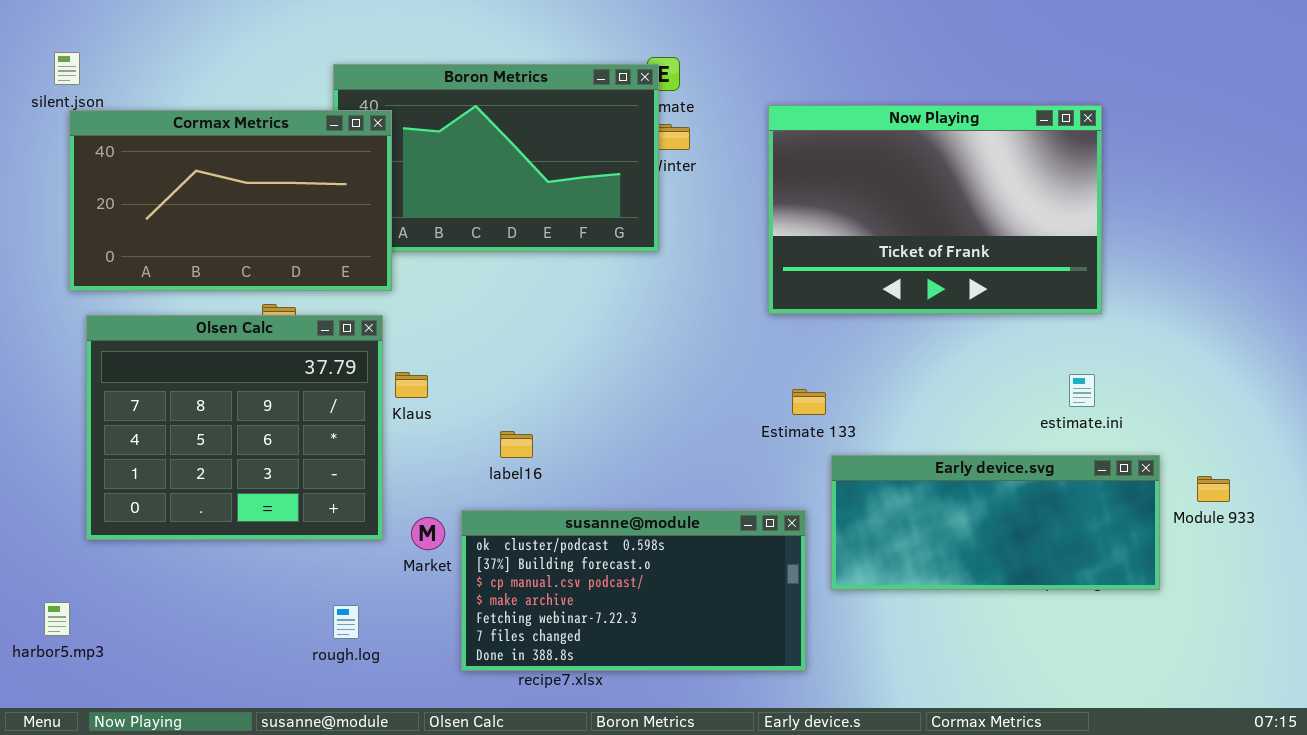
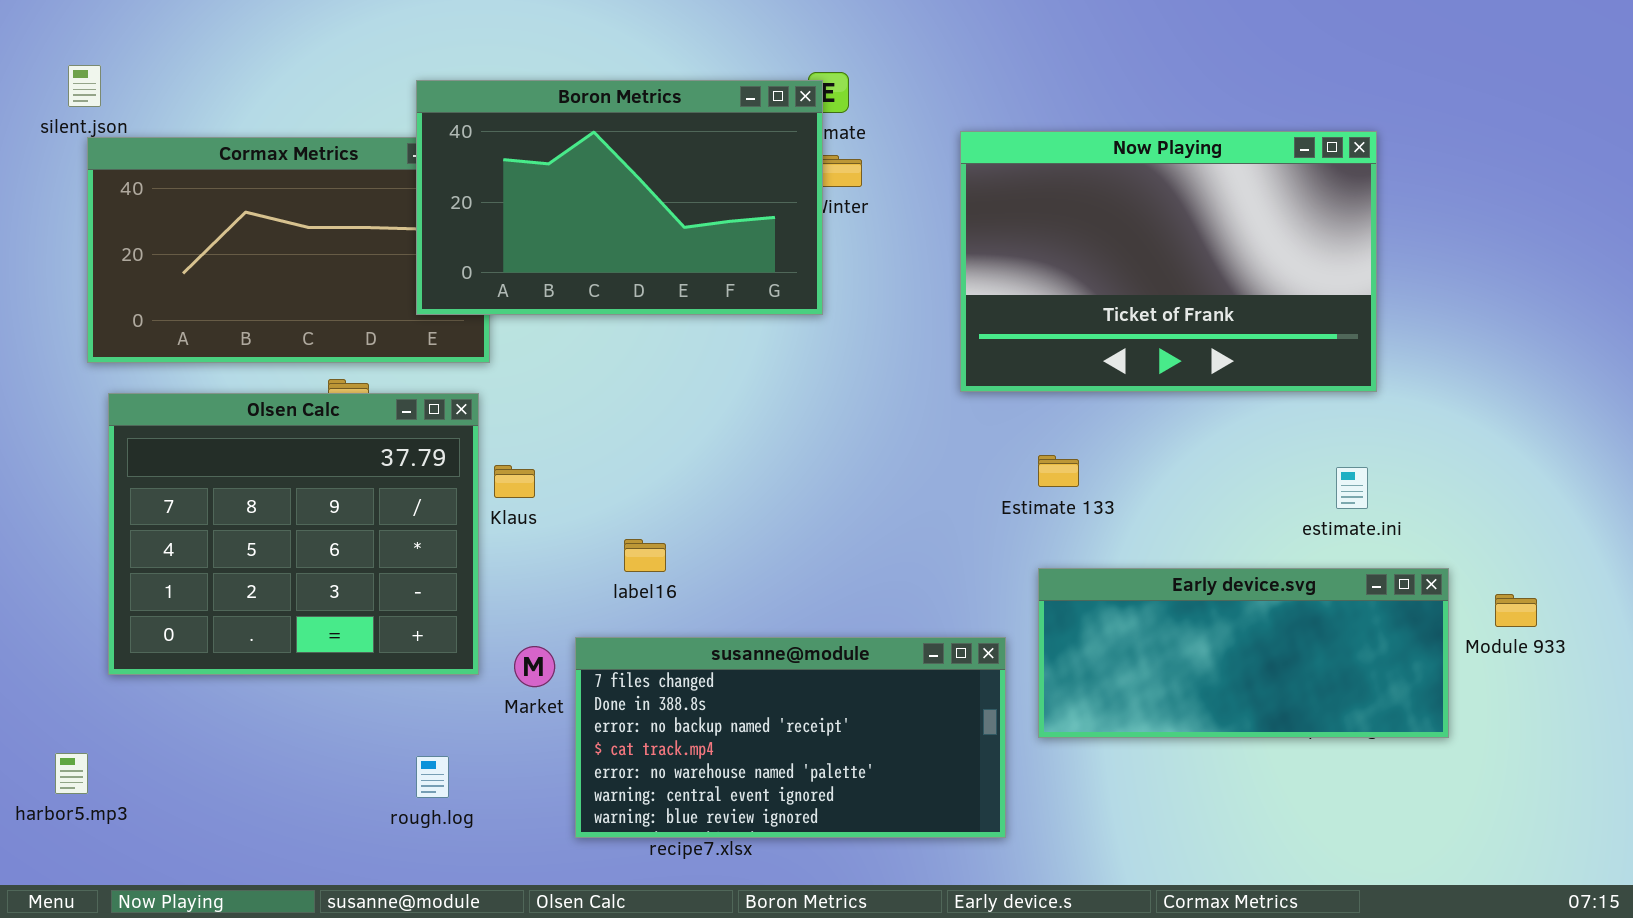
Boron Metrics: [333,64,659,252] -> [416,80,823,315], raised
Estimate 133: [792,389,826,415] -> [1038,455,1079,487], moved
susanne@module: [461,510,806,671] -> [575,637,1006,838], scrolled down 5 rows

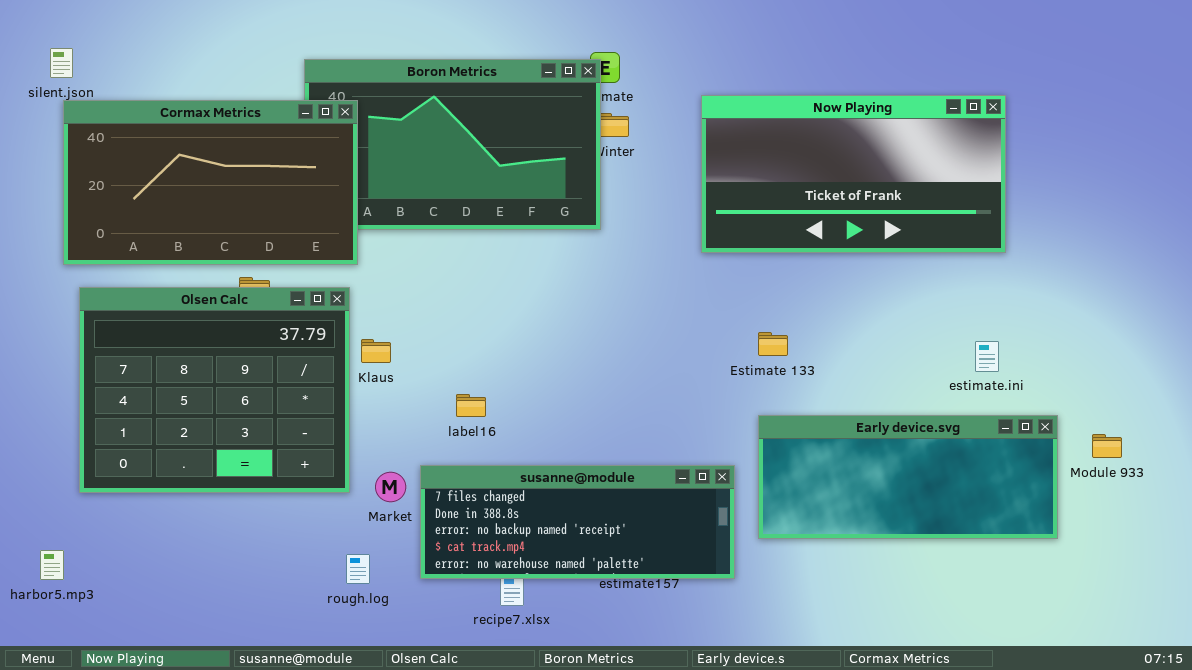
Now Playing: [960,131,1377,392] -> [701,95,1006,253], resized
Cormax Metrics: [87,137,490,363] -> [63,100,358,265], raised
susanne@module: [575,637,1006,838] -> [420,465,735,579], resized
rough.log: [416,756,449,798] -> [346,554,370,584], moved

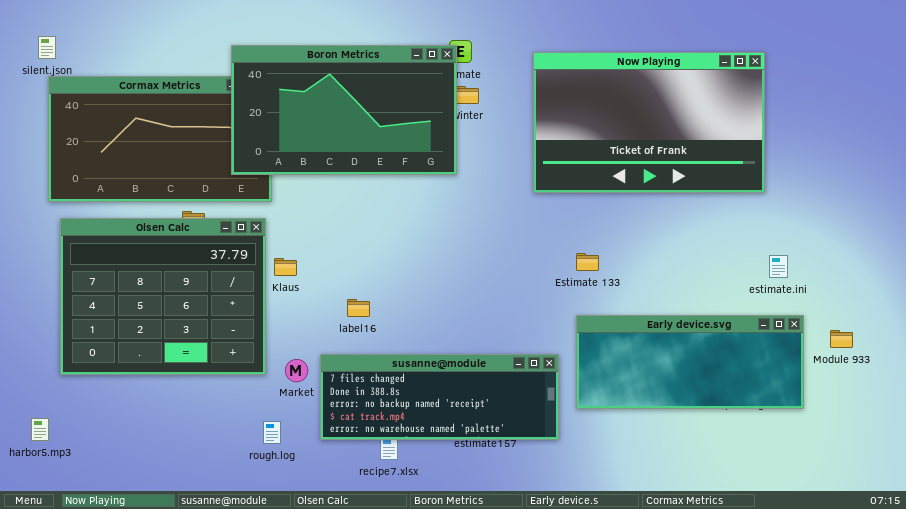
Boron Metrics: [304,59,601,230] -> [231,45,457,175], raised
Now Playing: [701,95,1006,253] -> [533,52,765,193], resized
estimate.ini: [975,341,999,372] -> [769,255,788,278], moved

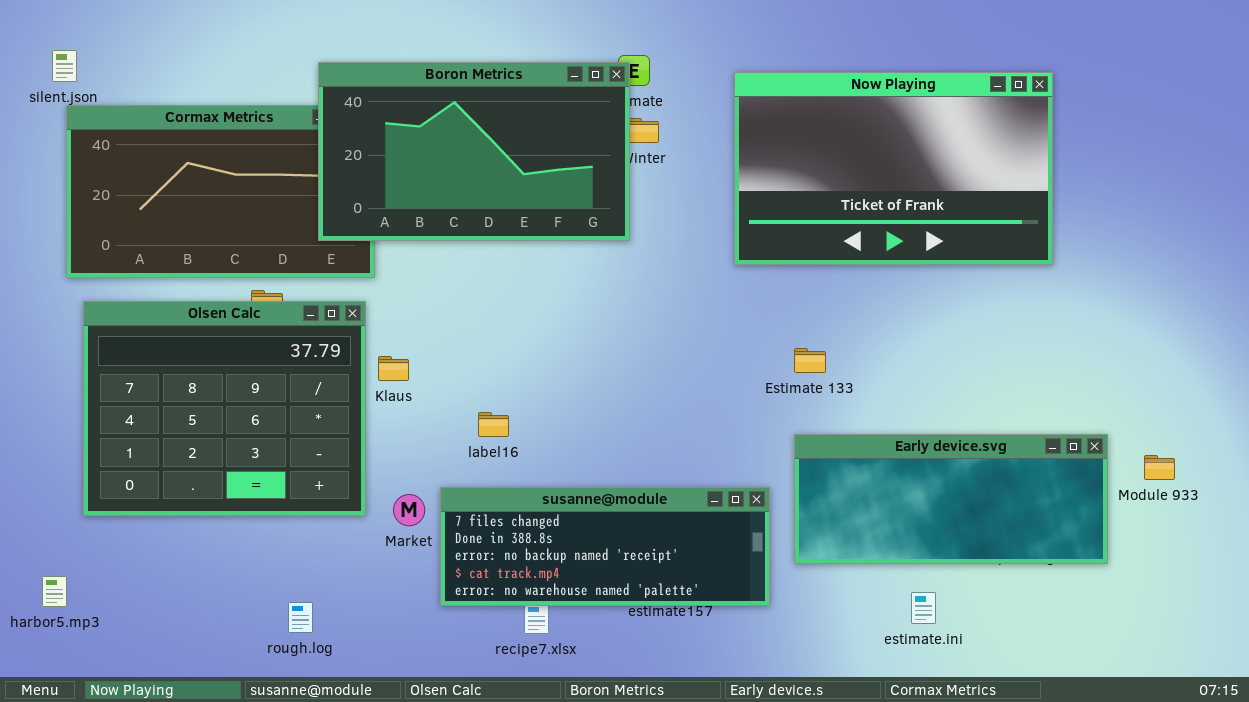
estimate.ini: [769,255,788,278] -> [911,592,936,624], moved
rough.log: [263,421,281,444] -> [288,602,313,633], moved

